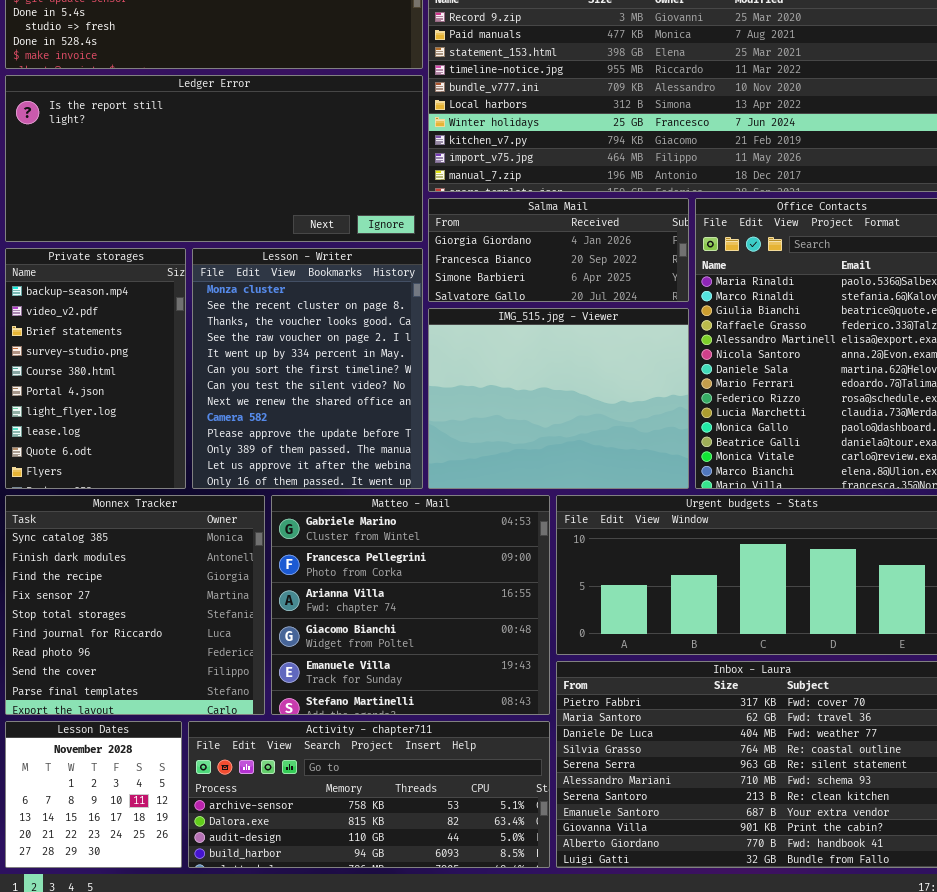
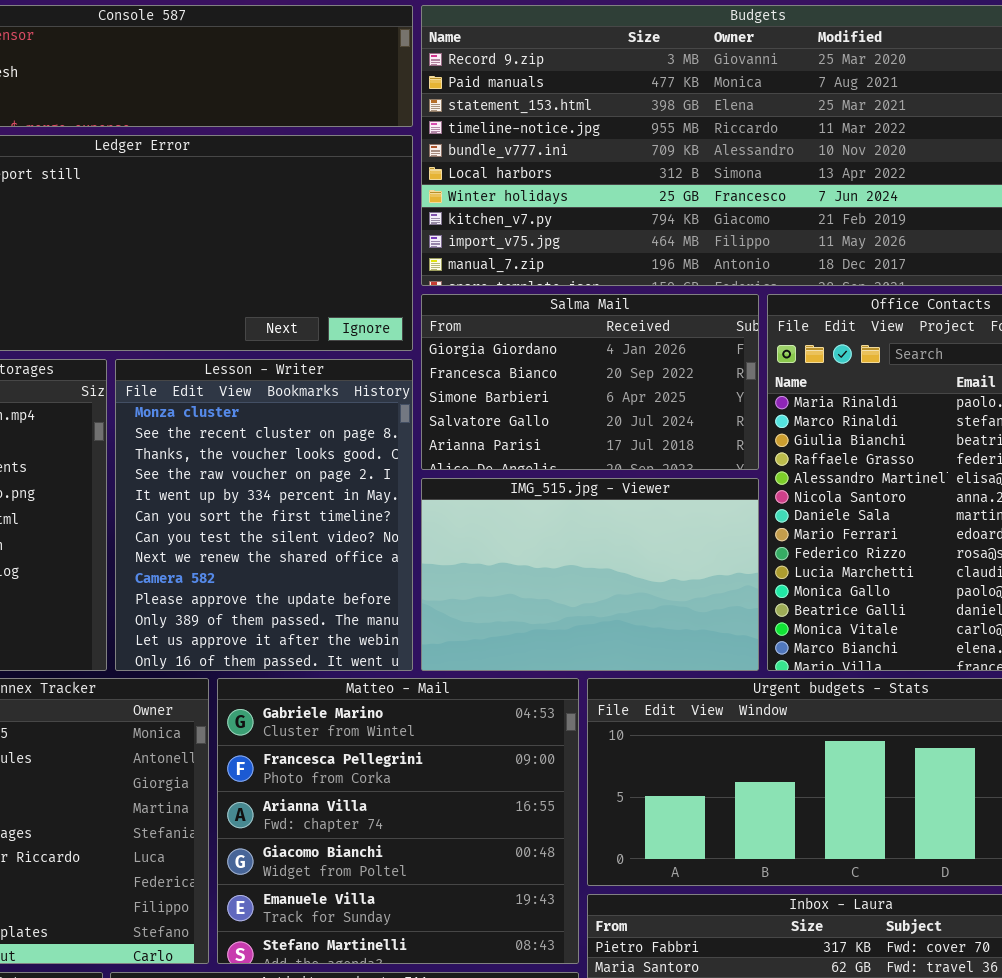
Salma Mail: [428,198,689,302] -> [421,294,759,470], resized
IMG_515.jpg - Viewer: [428,308,689,489] -> [421,478,759,671], resized

